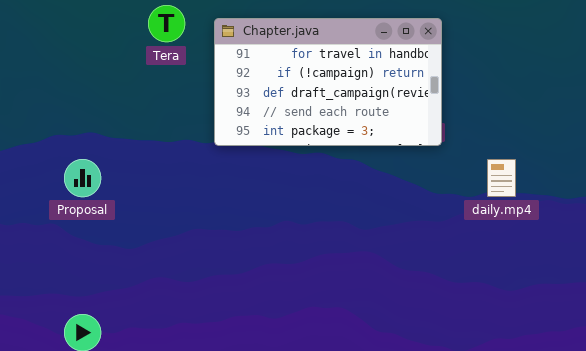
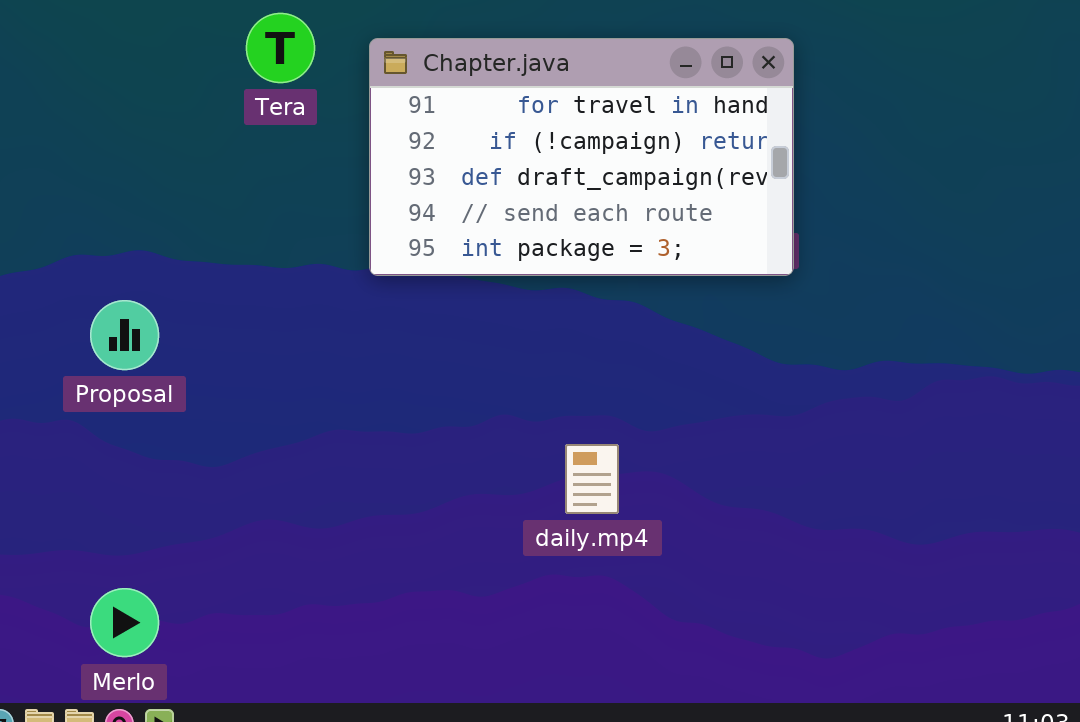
daily.mp4: [487,159,516,197] -> [565,444,619,514], moved

